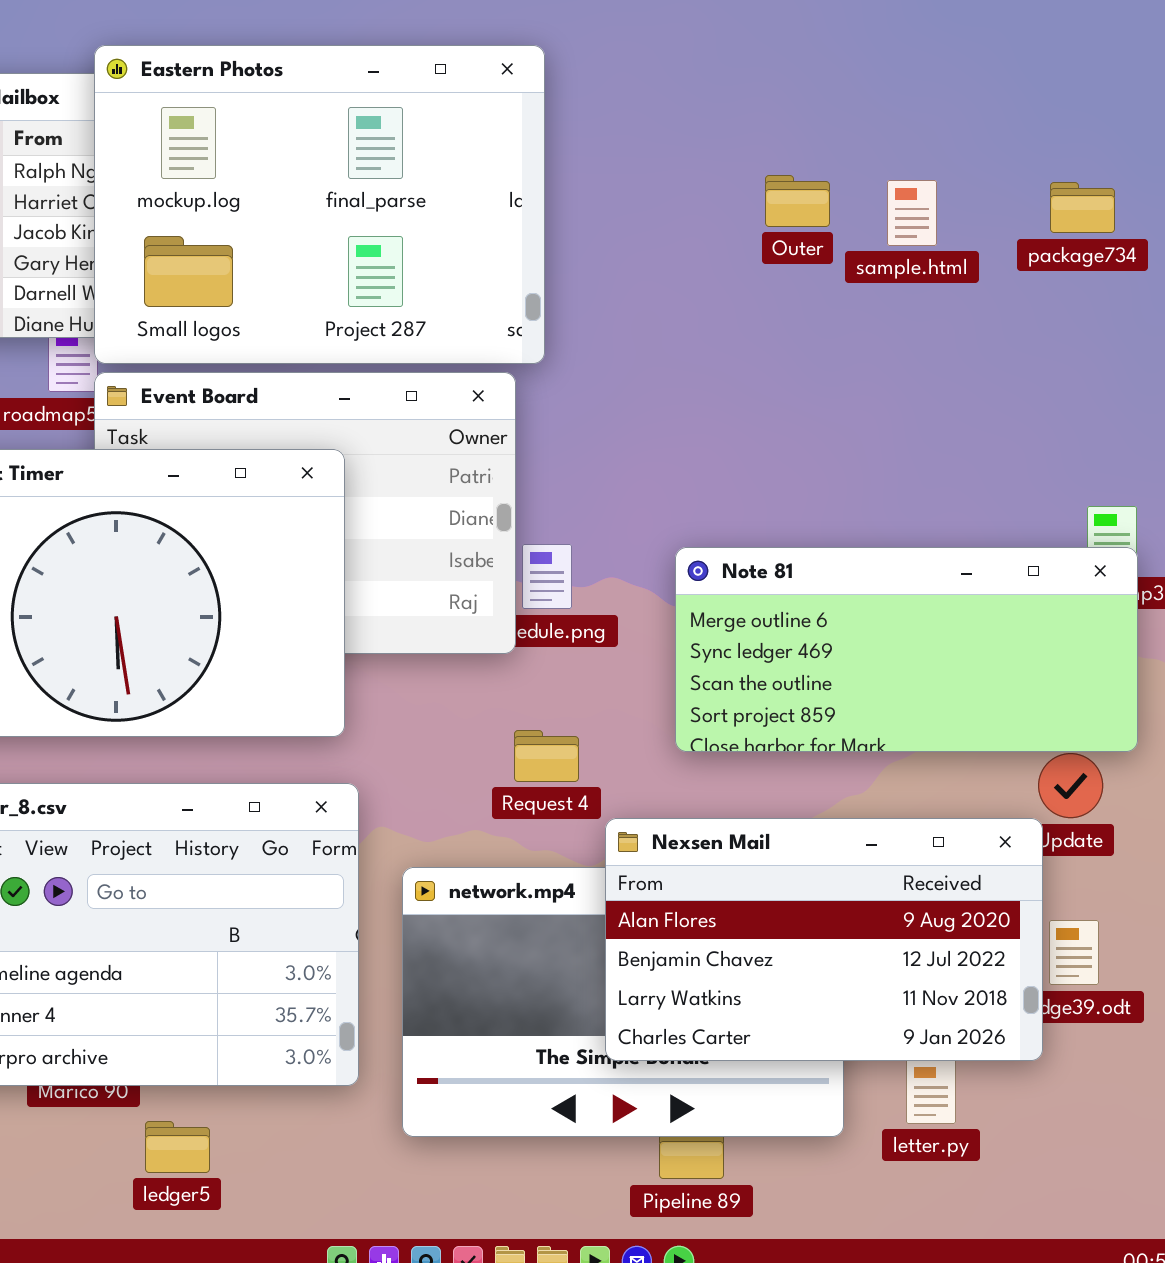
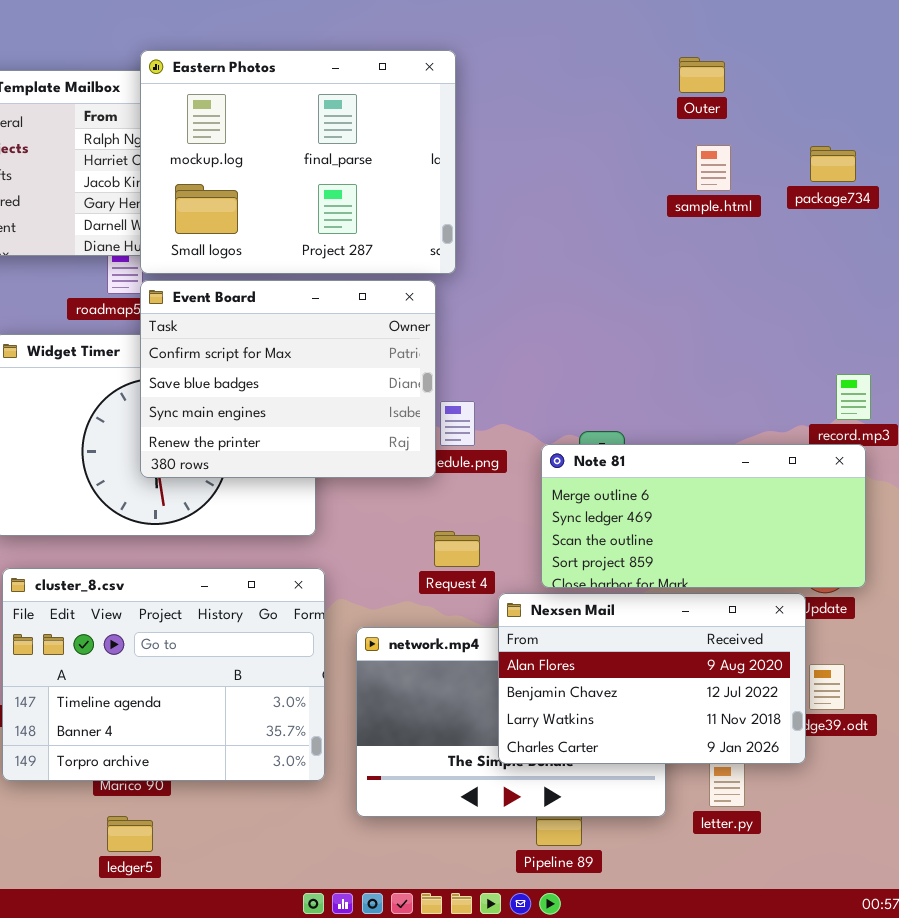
Outer: [765,175,830,227] -> [679,57,725,93], moved
Event Board: [94,372,516,654] -> [140,280,436,478], raised
Note 81: [675,547,1138,752] -> [541,444,866,588], moved
ledger5: [145,1121,210,1173] -> [107,816,153,852], moved

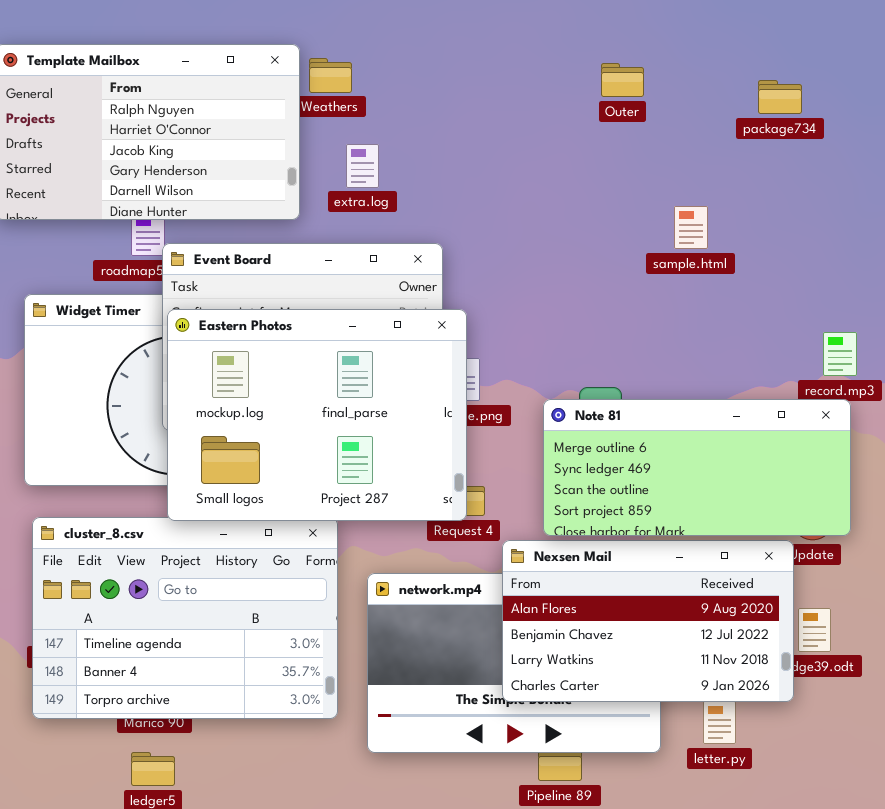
Eastern Photos: [140,50,456,274] -> [167,309,467,521], moved
Outer: [679,57,725,93] -> [601,63,644,97], moved
sample.html: [696,145,731,191] -> [674,206,708,249], moved
package734: [810,146,856,182] -> [758,80,802,114], moved

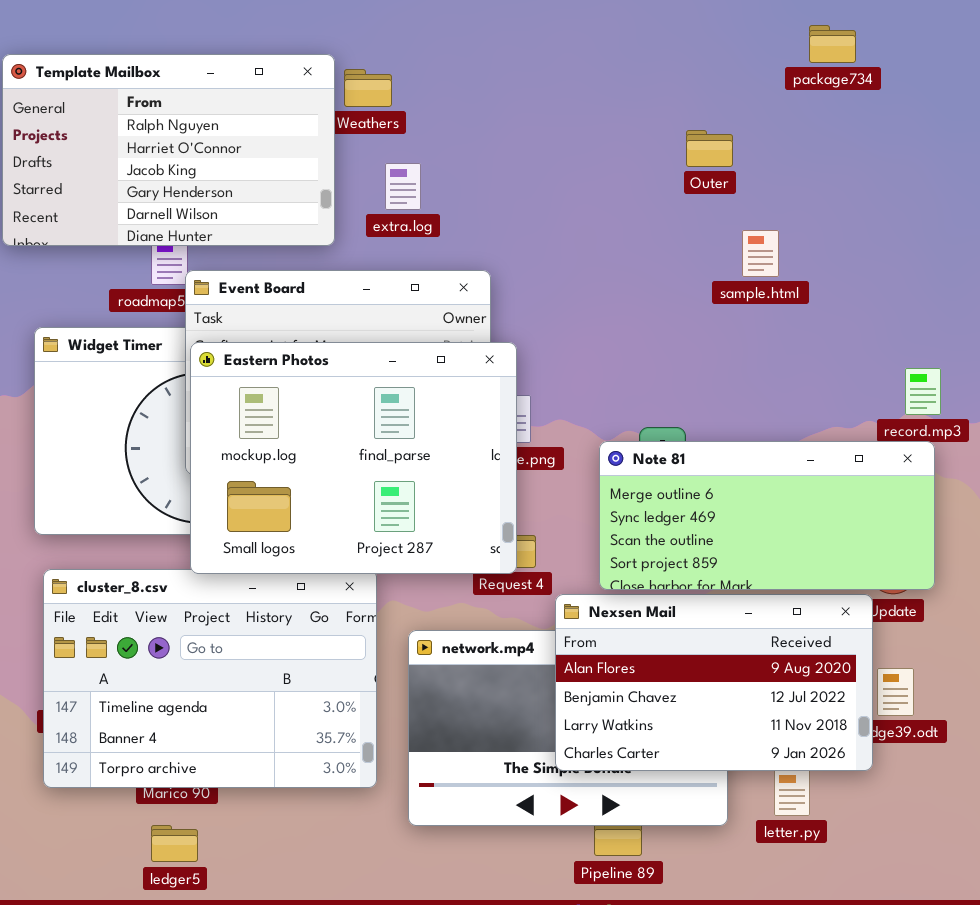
Outer: [601,63,644,97] -> [686,130,733,167], moved
package734: [758,80,802,114] -> [809,25,856,63], moved

